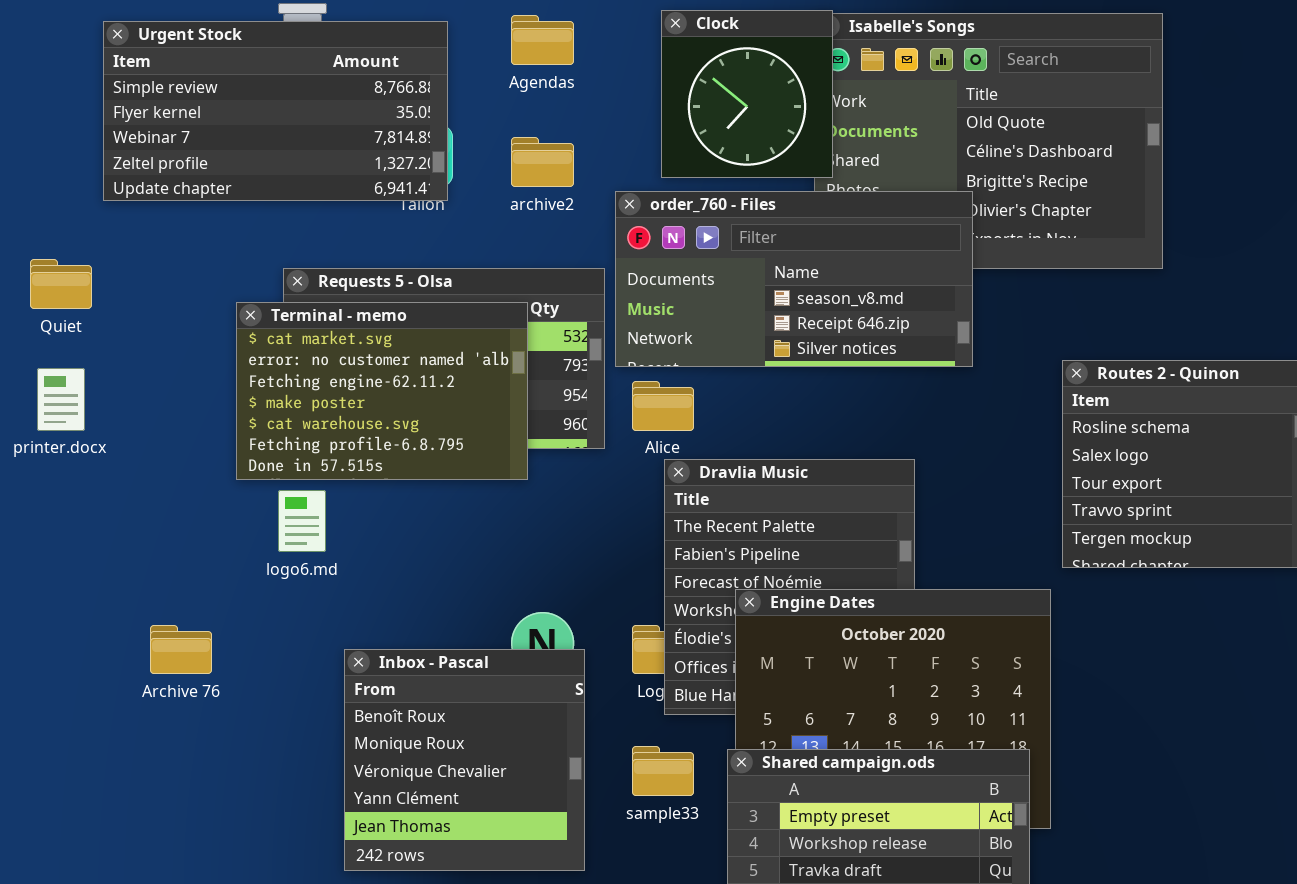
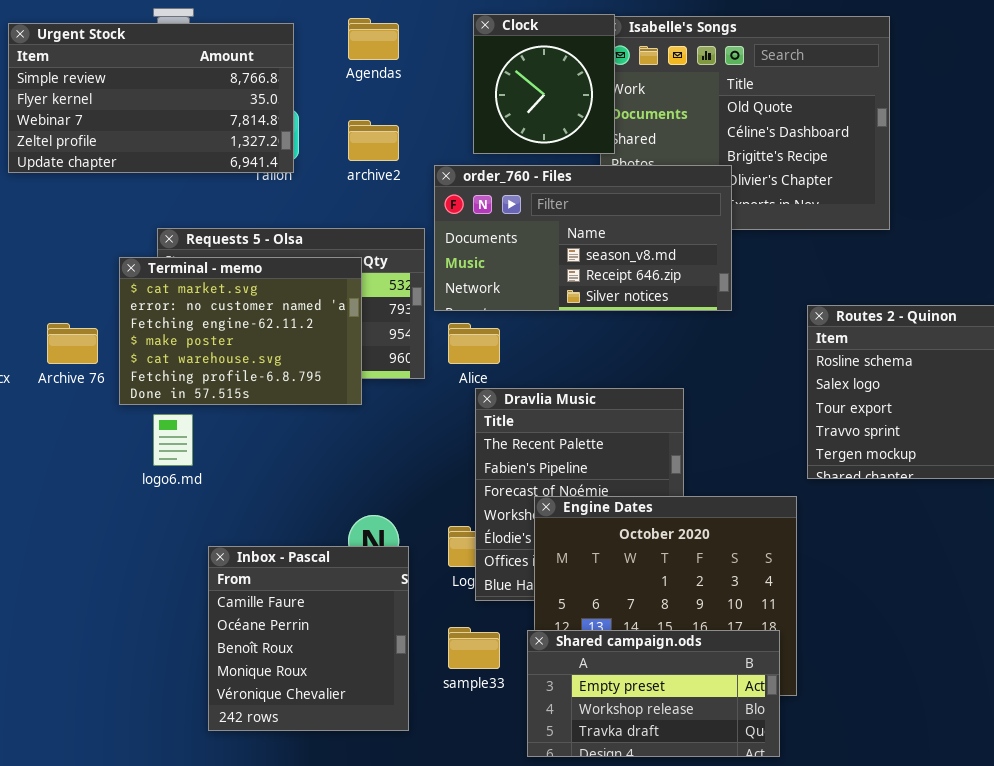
Archive 76: [150,625,212,674] -> [47,323,98,364], moved
Inbox - Pascal: [344,649,585,871] -> [208,546,409,731], scrolled up 2 rows

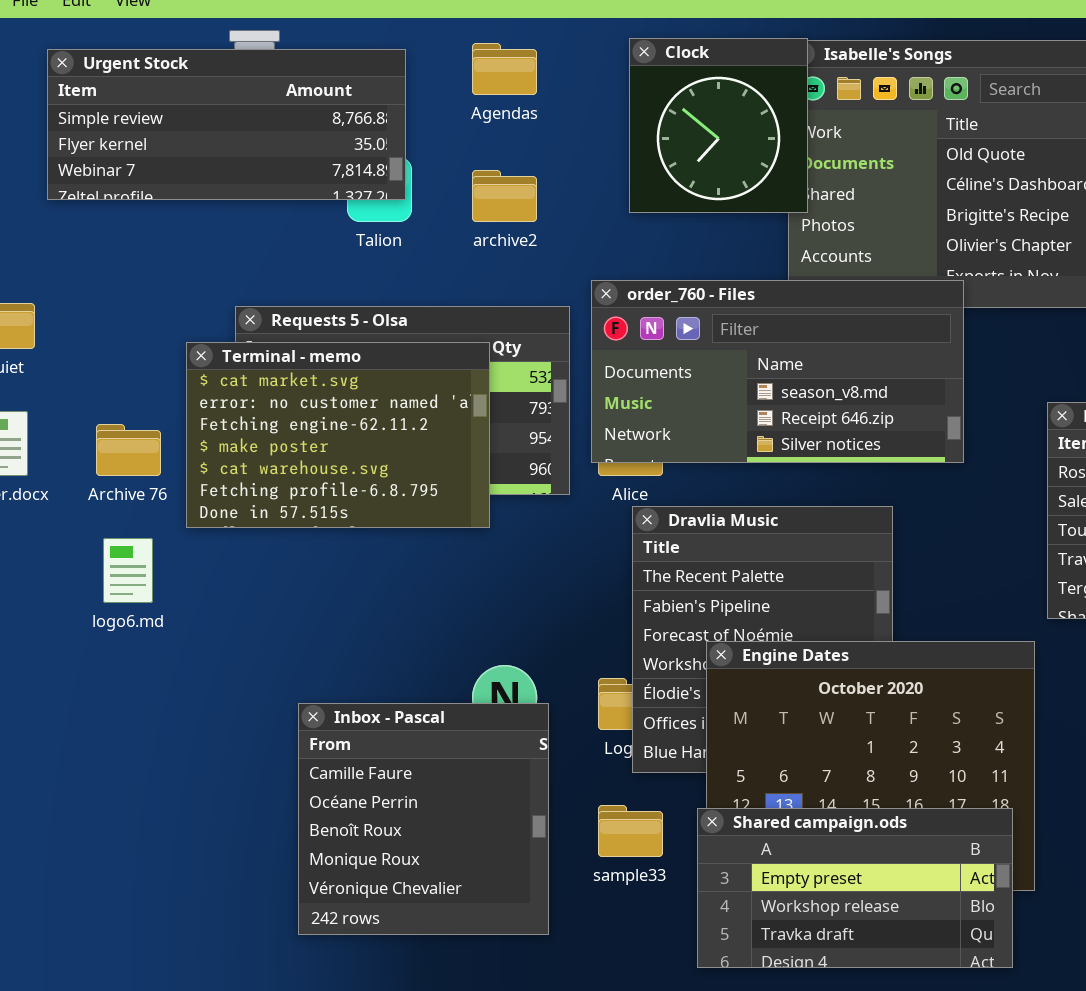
Urgent Stock: [8,23,294,173] -> [47,49,406,200], resized
order_760 - Files: [434,165,732,311] -> [591,280,964,463], moved
logo6.md: [153,414,193,466] -> [103,538,153,603], moved

